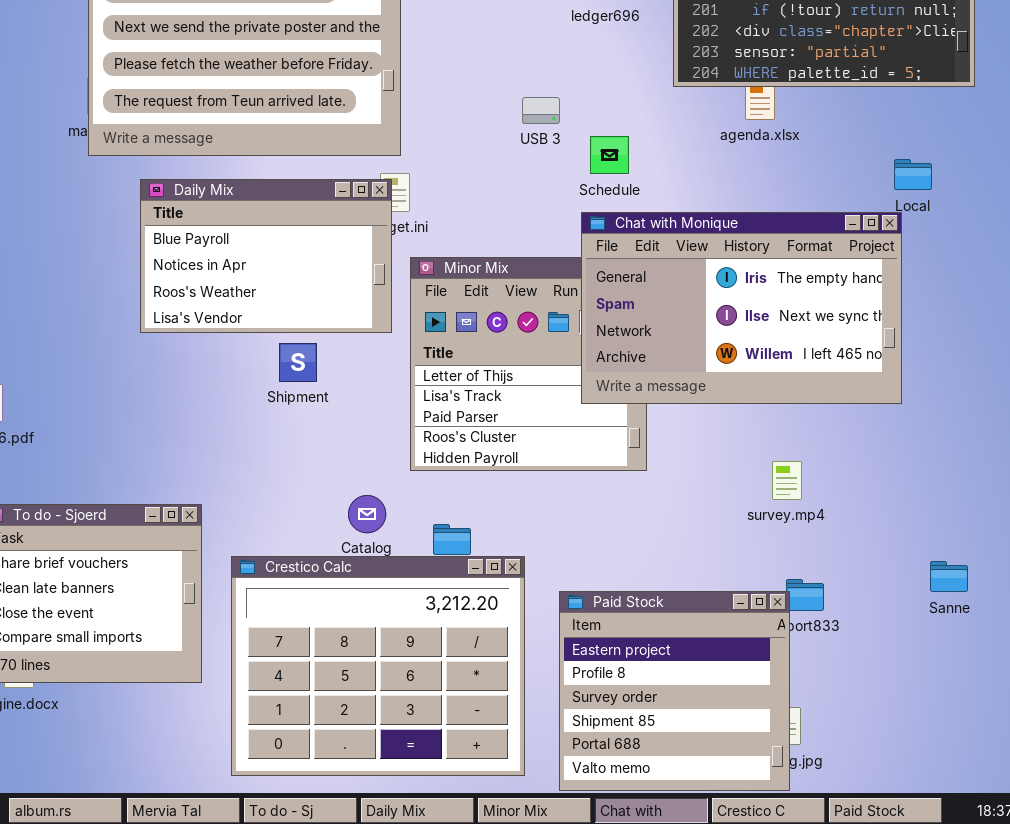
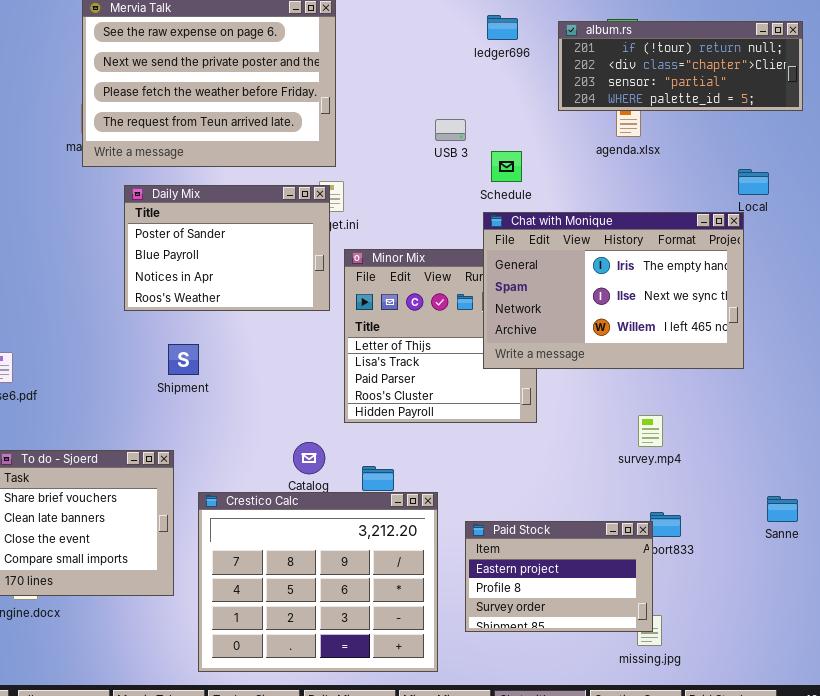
Daily Mix: [140,179,392,333] -> [124,185,330,311], scrolled up 1 row
Shipment: [279,343,317,382] -> [168,344,199,375], moved
Paid Stock: [559,591,790,791] -> [465,521,653,632], resized

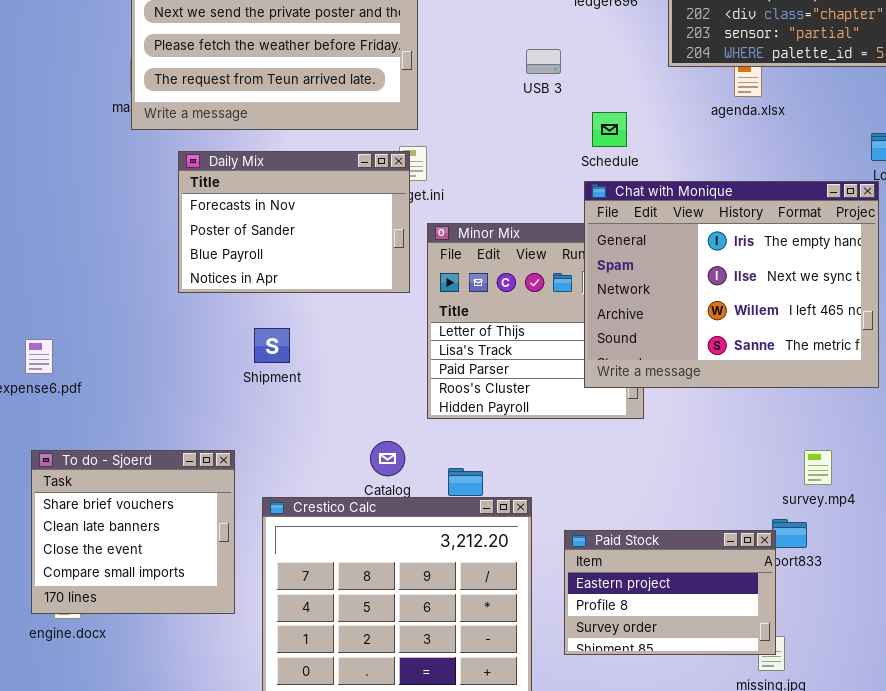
USB 3: [435,119,466,141] -> [526,49,561,74], moved
Daily Mix: [124,185,330,311] -> [178,151,410,293], scrolled up 1 row
Chat with Monique: [483,212,744,369] -> [584,181,879,388], resized
Shipment: [168,344,199,375] -> [254,328,290,363], moved
survey.mp4: [638,415,663,447] -> [804,450,832,485], moved

